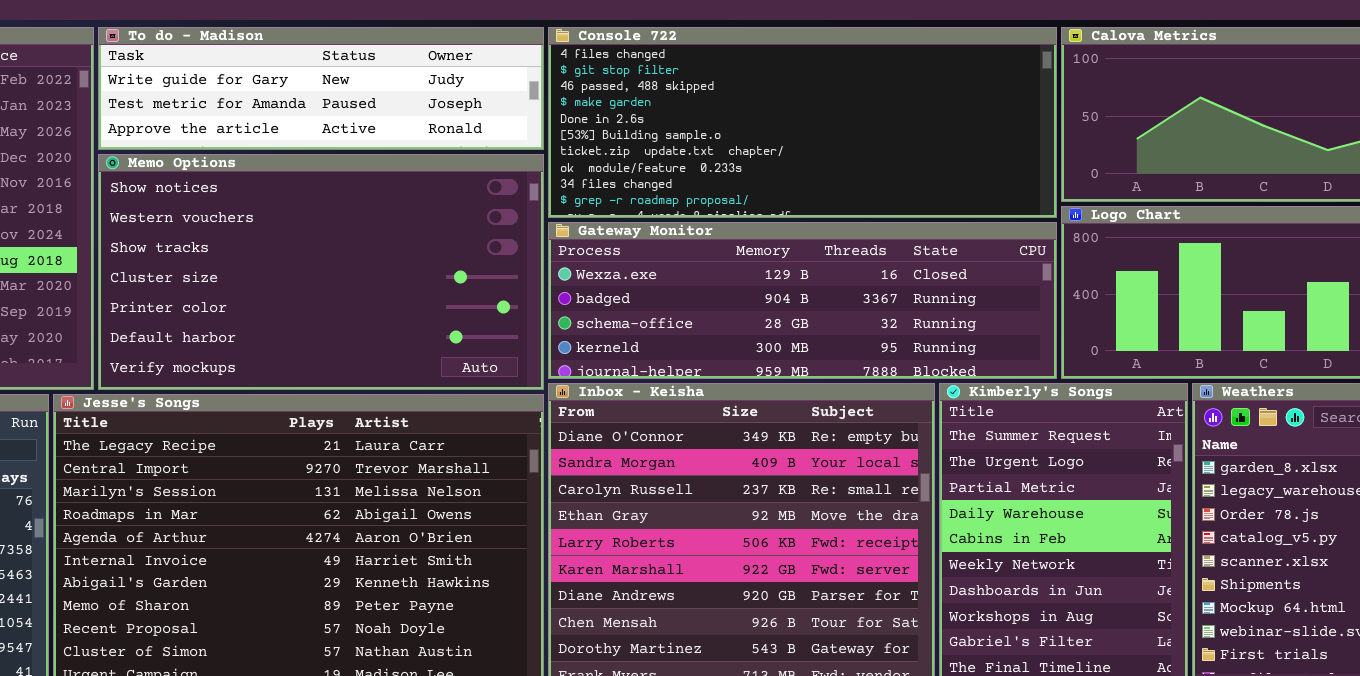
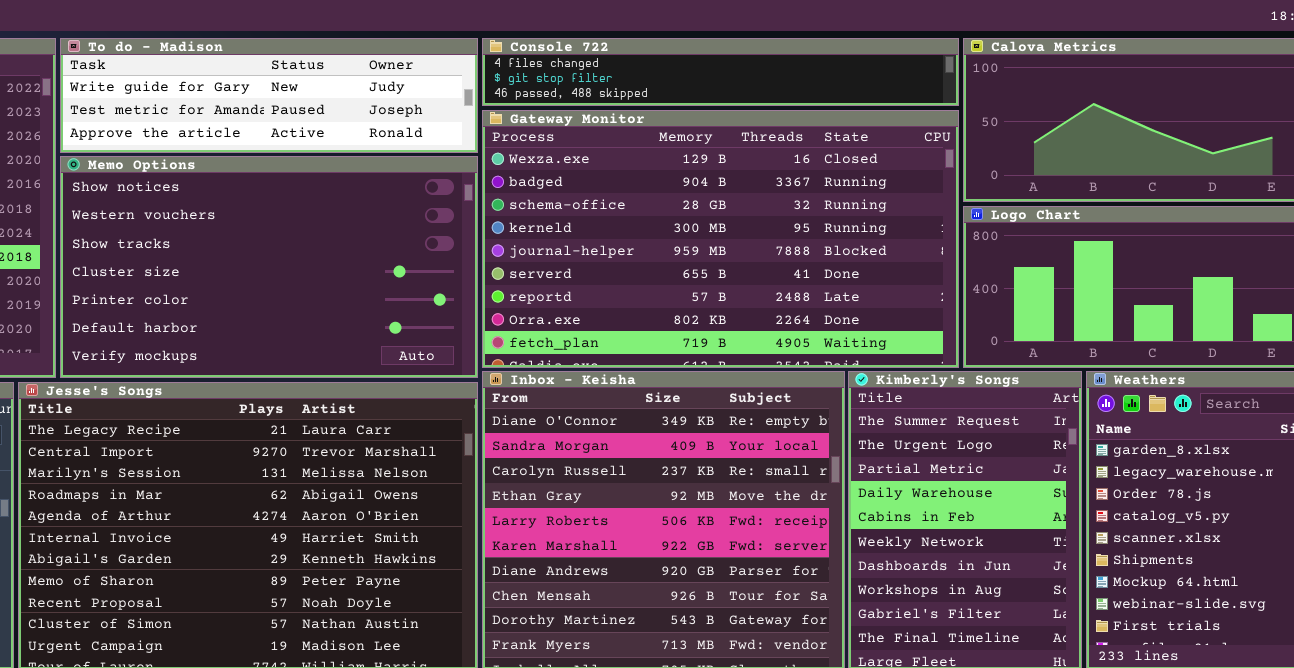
Console 722: [548,27,1057,218] -> [482,38,959,106], resized
Gateway Monitor: [548,222,1057,379] -> [482,110,959,368], resized

